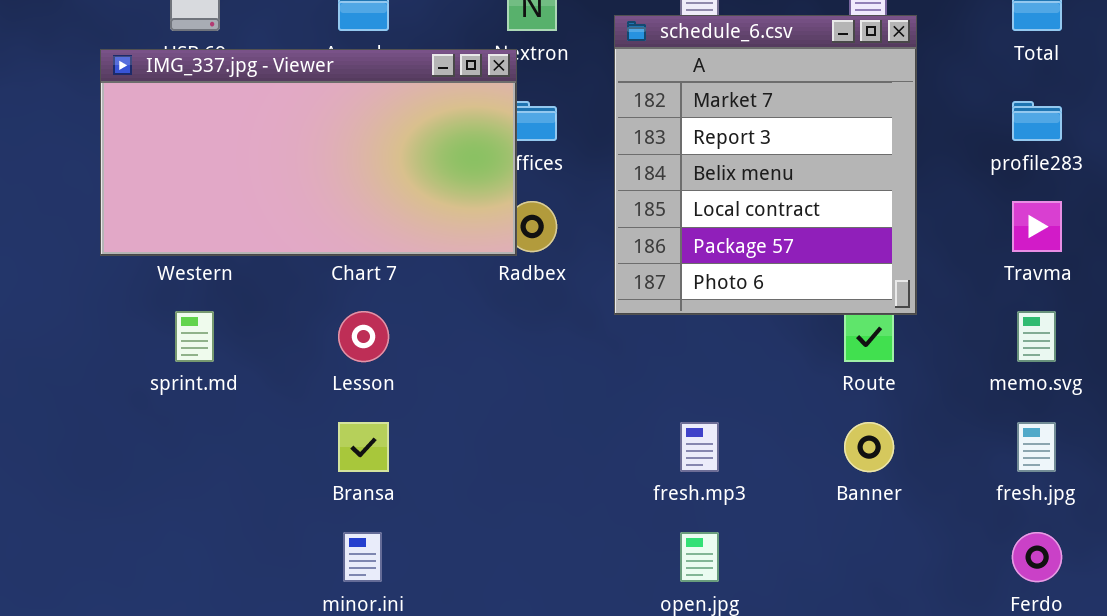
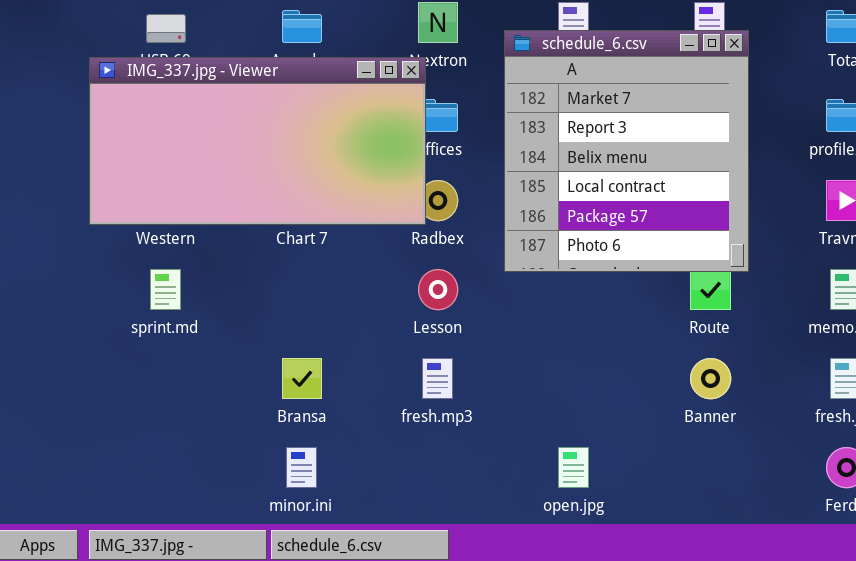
Lesson: [338,311,389,362] -> [418,269,458,310], moved
fresh.mp3: [680,422,719,472] -> [422,358,453,399], moved

